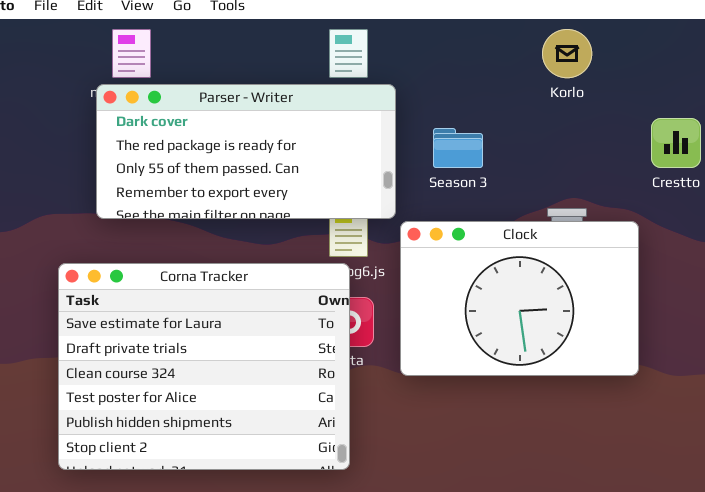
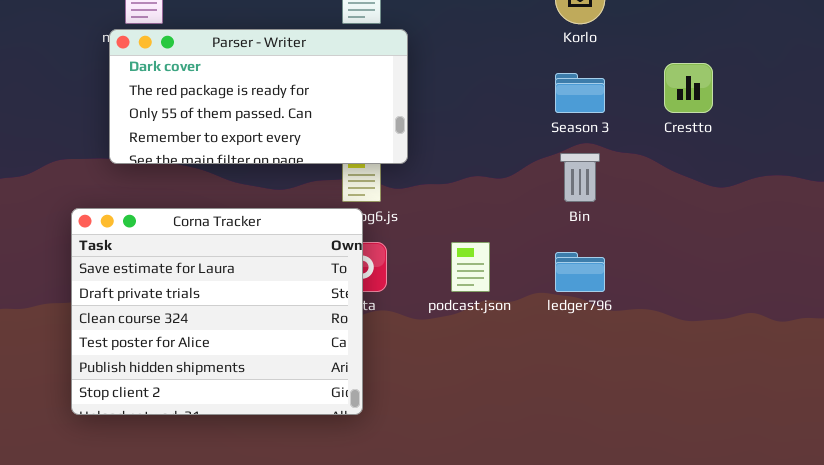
Season 3: [433,128,483,168] -> [555,73,605,113], moved
Clock: [400,221,639,376] -> none, closed

